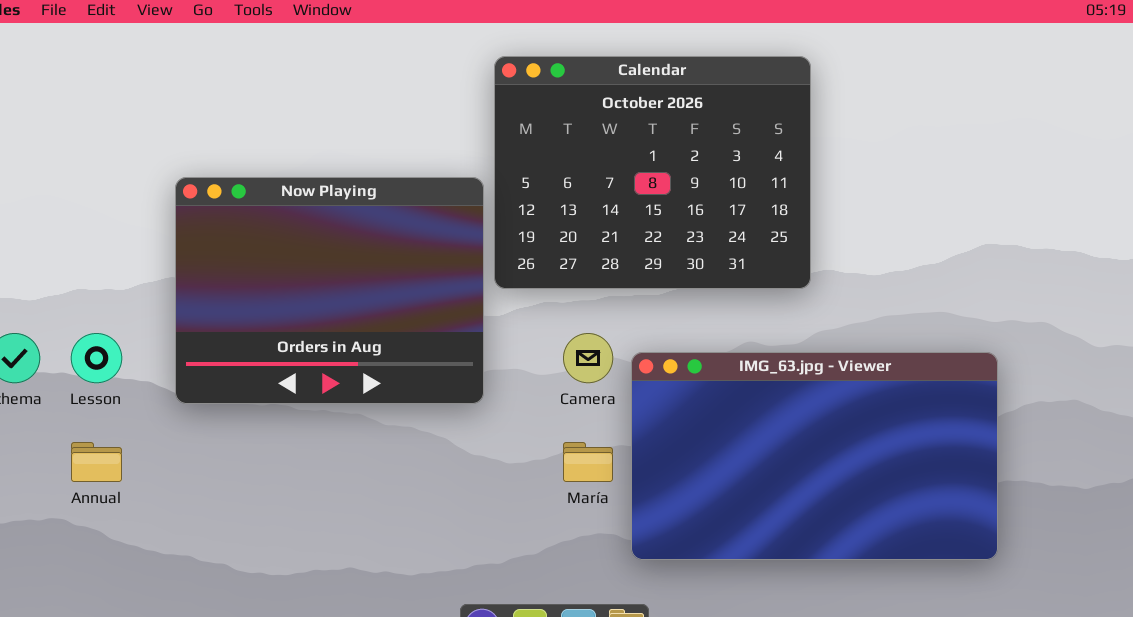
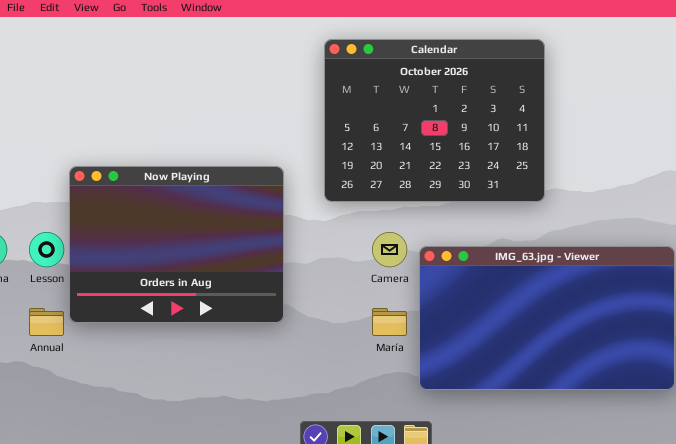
Now Playing: [175,177,484,404] -> [69,166,284,323], moved

